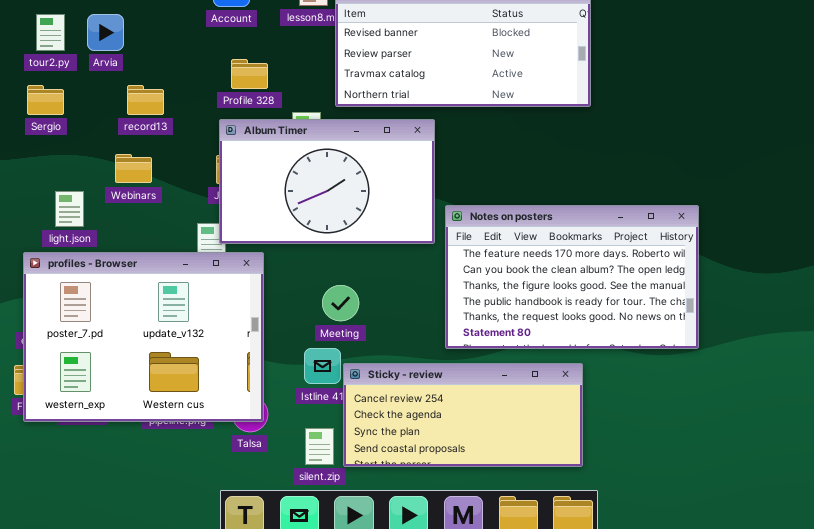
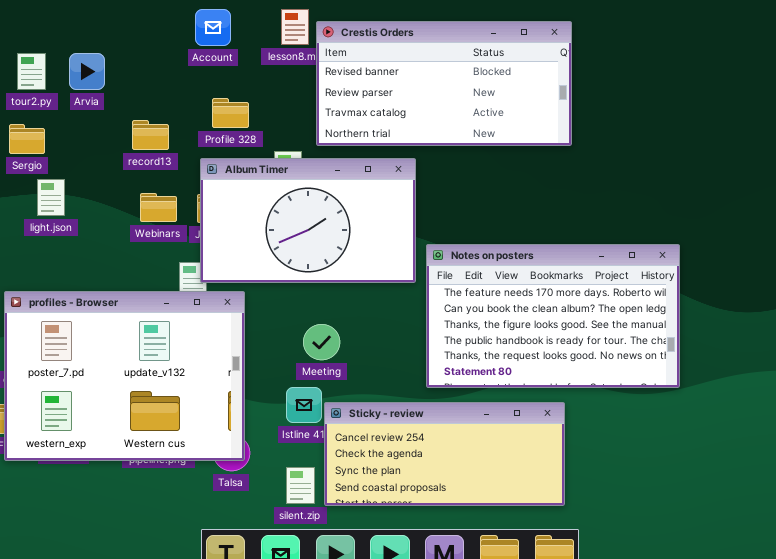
record13: [127,85,164,115] -> [132,120,169,150], moved
Webinars: [115,154,152,183] -> [140,193,177,222], moved
light.json: [55,191,84,227] -> [37,179,65,216], moved

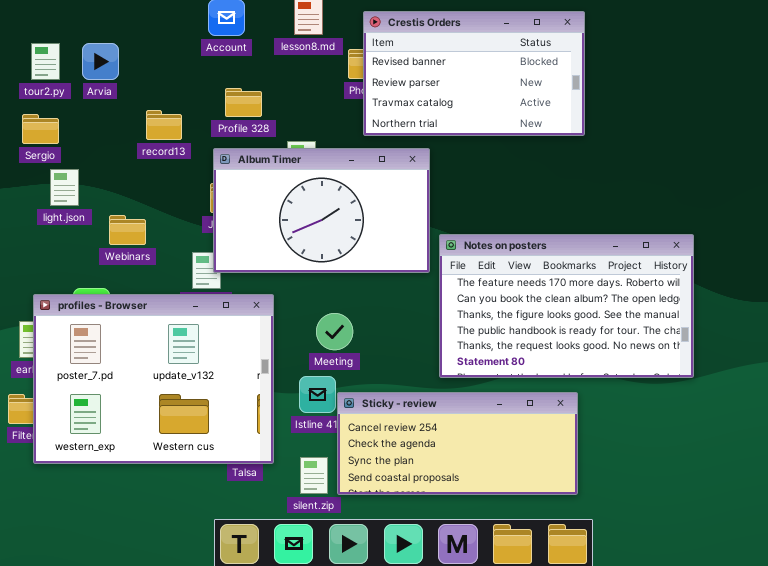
Crestis Orders: [316,21,572,146] -> [363,11,585,136], resized
Webinars: [140,193,177,222] -> [109,215,146,245], moved
profiles - Browser: [4,291,245,461] -> [33,294,274,464], moved

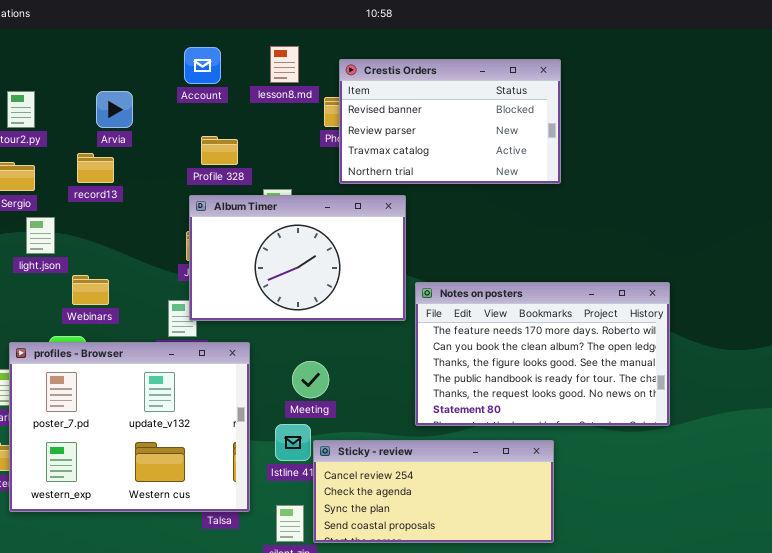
Arvia: [82,43,119,80] -> [96,91,133,128], moved
record13: [146,110,182,140] -> [77,153,114,183], moved
Webinars: [109,215,146,245] -> [72,275,109,305], moved

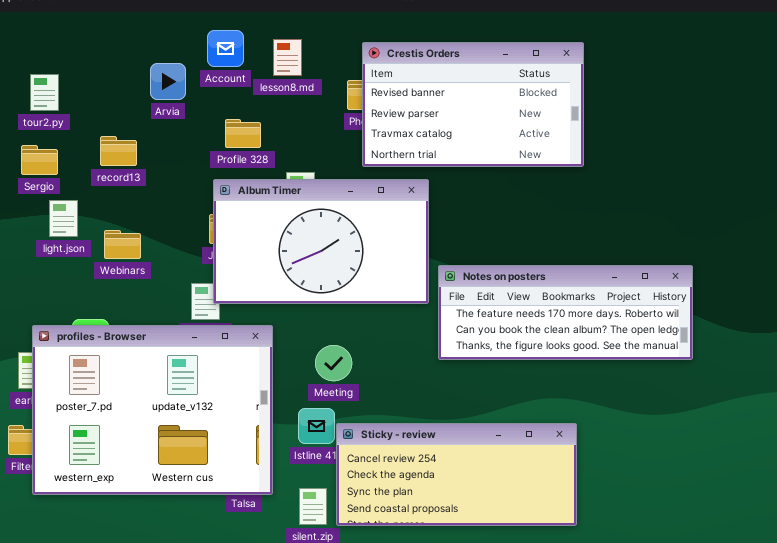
lesson8.md: [270,46,299,83] -> [273,39,302,76], moved
Arvia: [96,91,133,128] -> [150,63,186,100], moved
Webinars: [72,275,109,305] -> [104,230,141,259], moved
Notes on posters: [415,282,670,426] -> [438,265,693,360], resized

